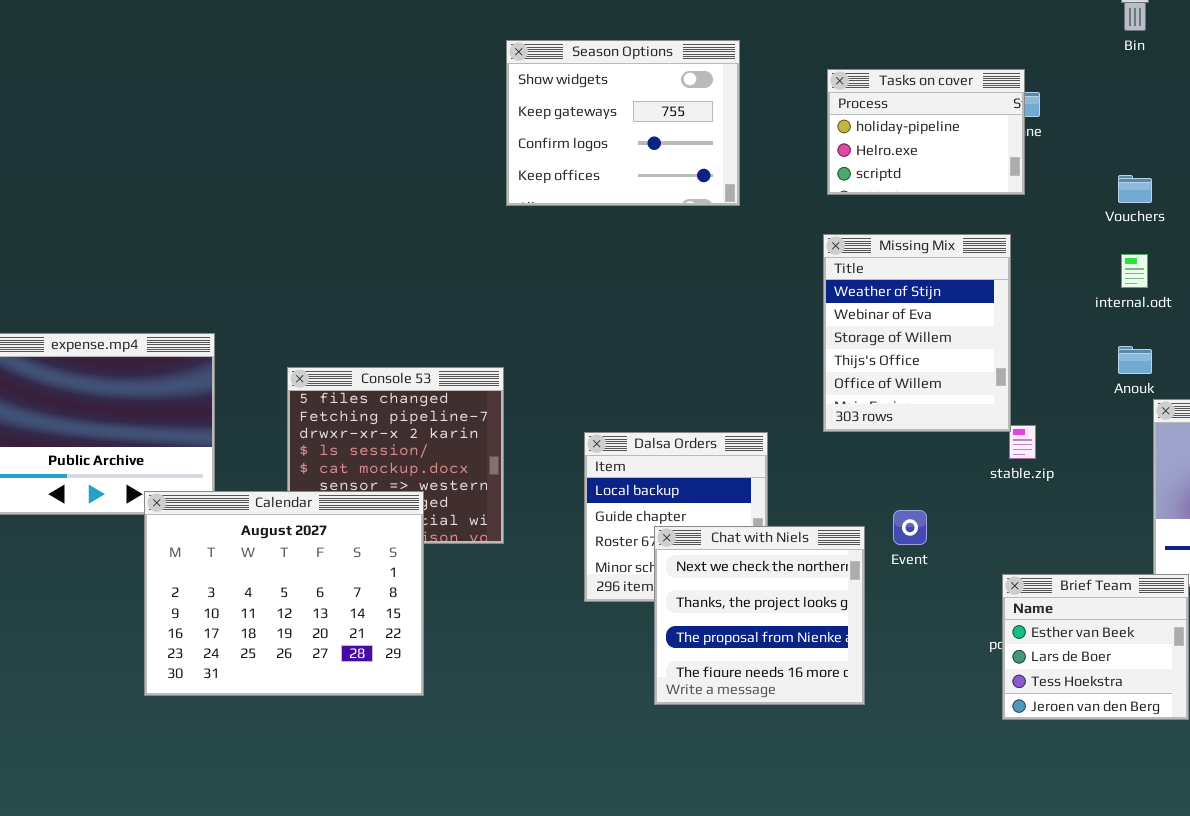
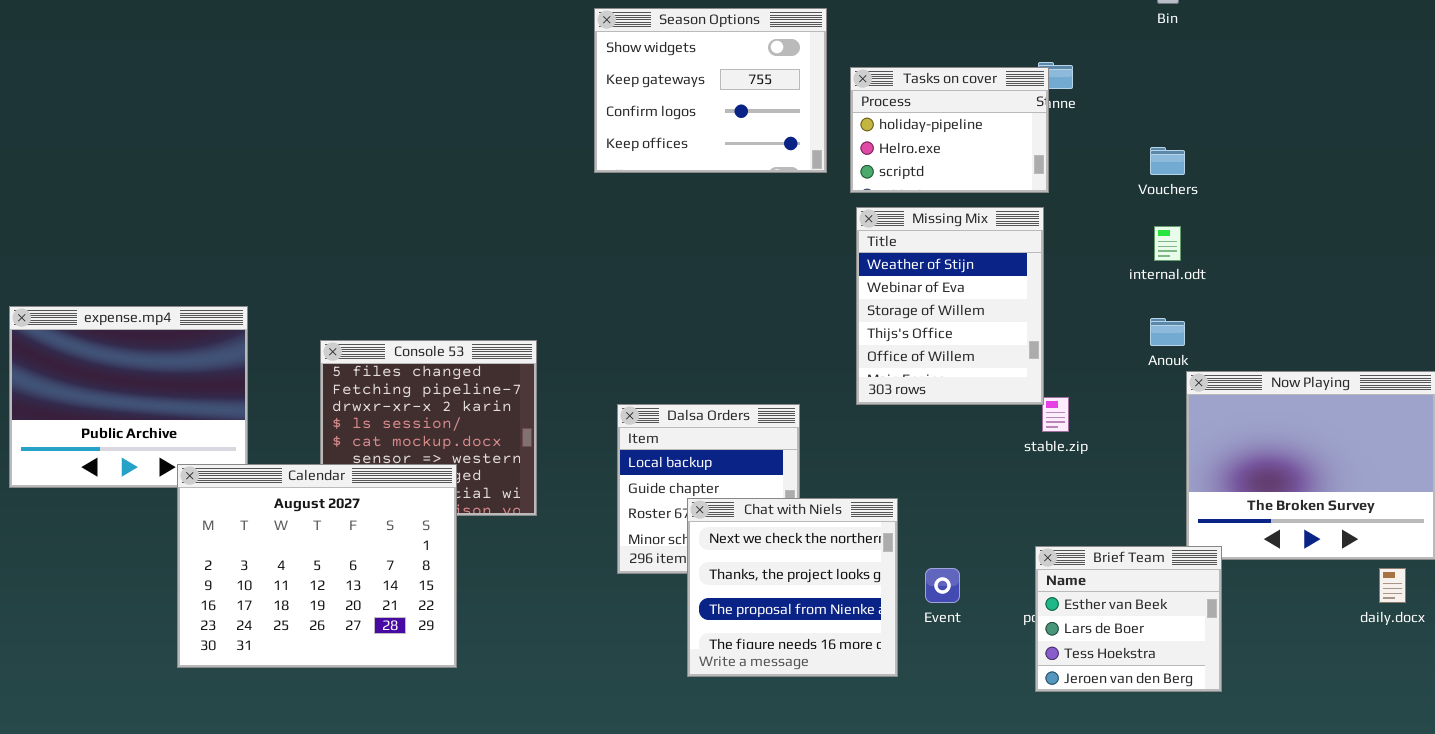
Season Options: [506,40,740,206] -> [594,8,827,173], moved
Tasks on cover: [827,69,1025,195] -> [850,67,1049,193], moved
Event: [893,510,927,545] -> [925,568,960,603], moved

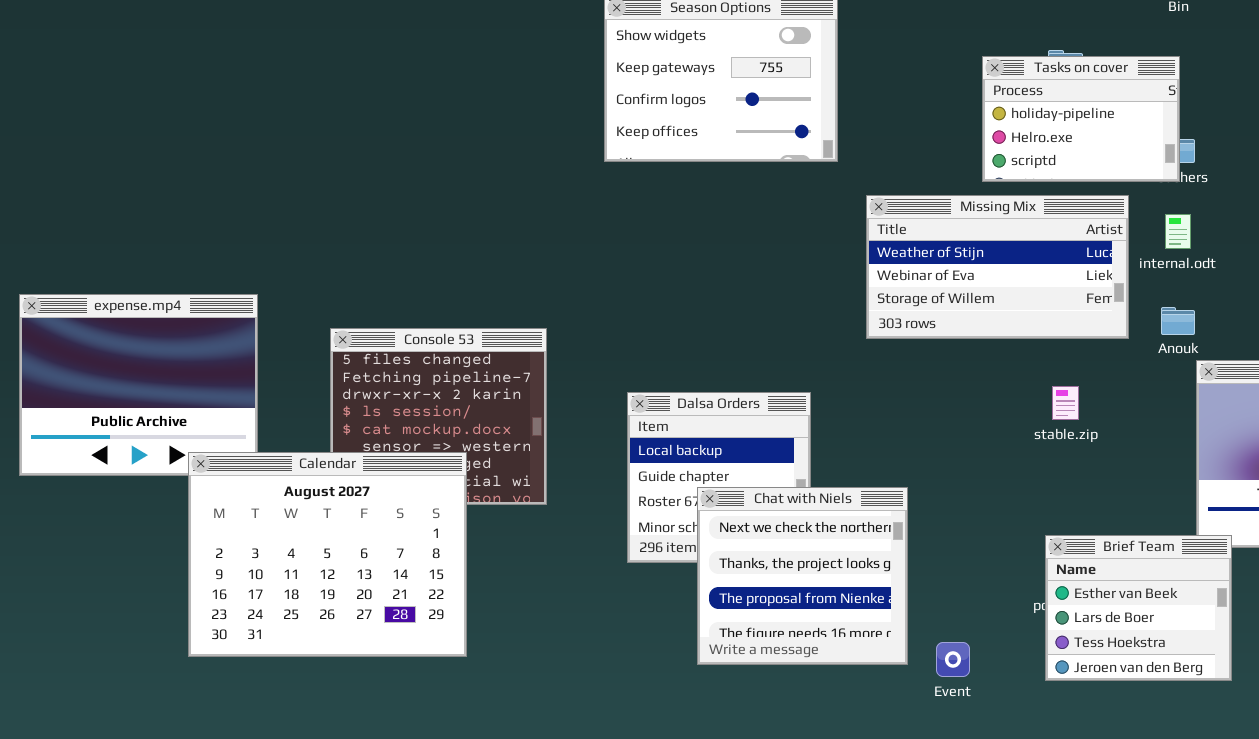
Tasks on cover: [850,67,1049,193] -> [982,56,1180,182], moved
Missing Mix: [856,207,1044,405] -> [866,195,1129,339], resized
Event: [925,568,960,603] -> [936,642,970,677], moved

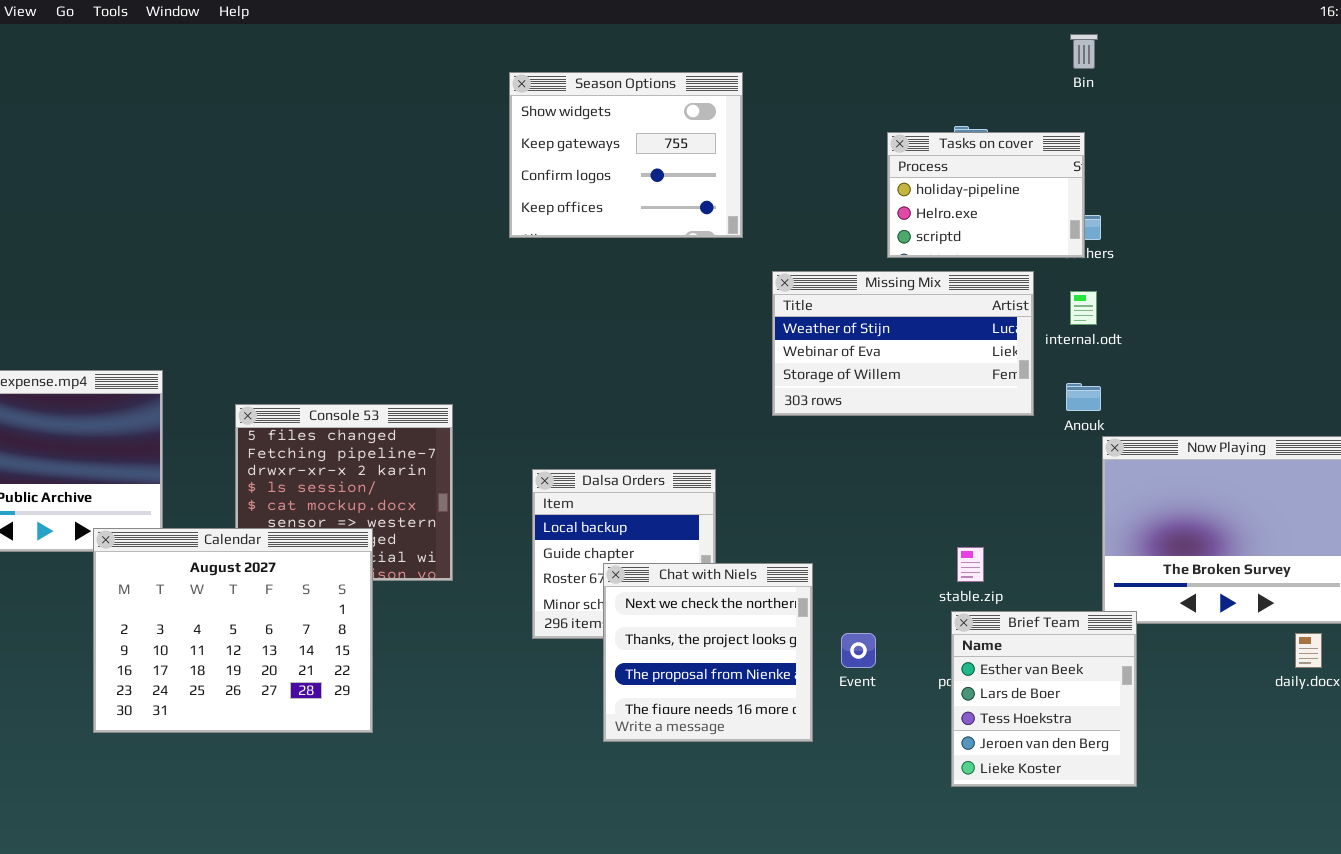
stable.zip: [1052,386,1079,420] -> [957,547,984,582], moved
Brief Team: [1045,535,1232,681] -> [951,611,1137,787], resized
Event: [936,642,970,677] -> [841,633,876,668], moved

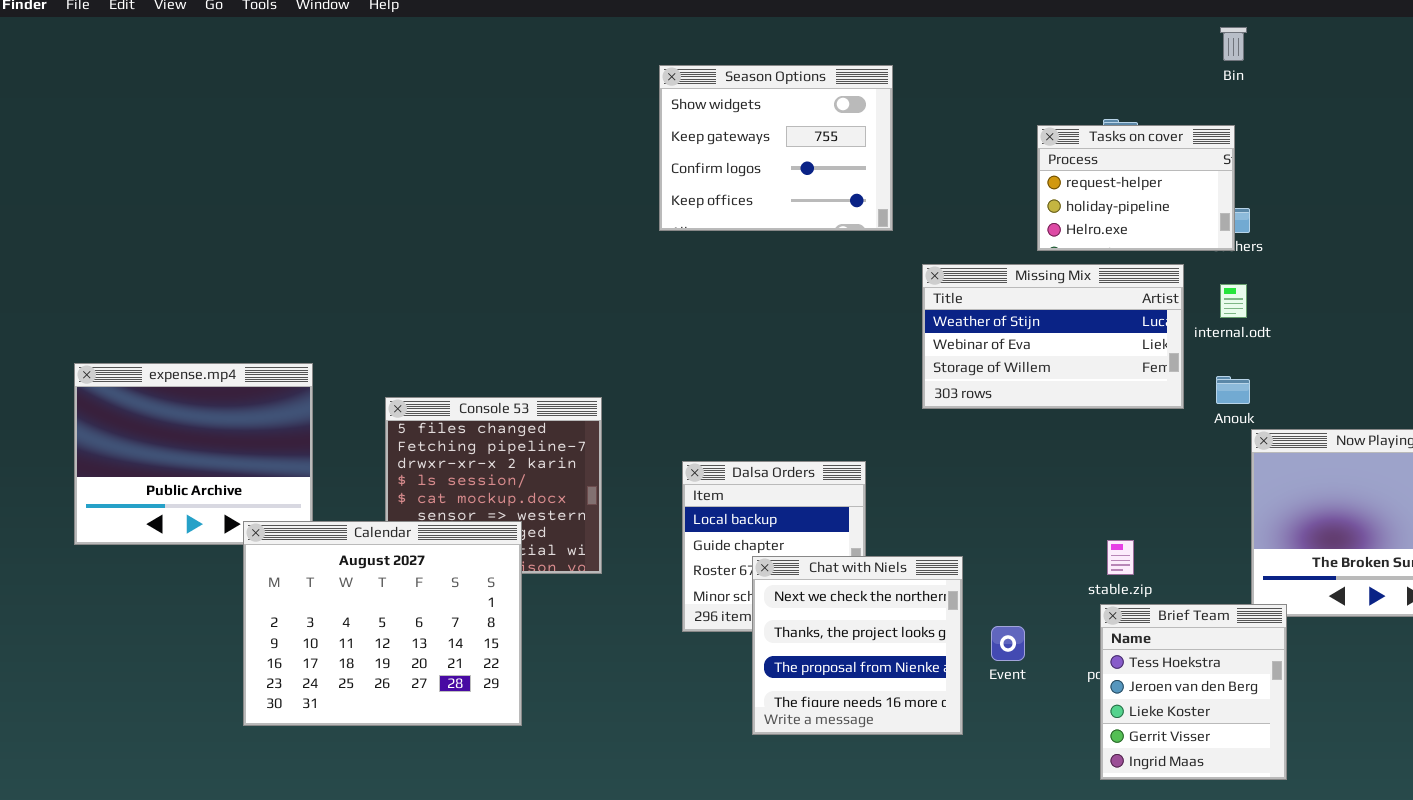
Tasks on cover: [887,132,1085,258] -> [1037,125,1235,251], scrolled up 1 row
Brief Team: [951,611,1137,787] -> [1100,604,1287,780], scrolled down 2 rows

